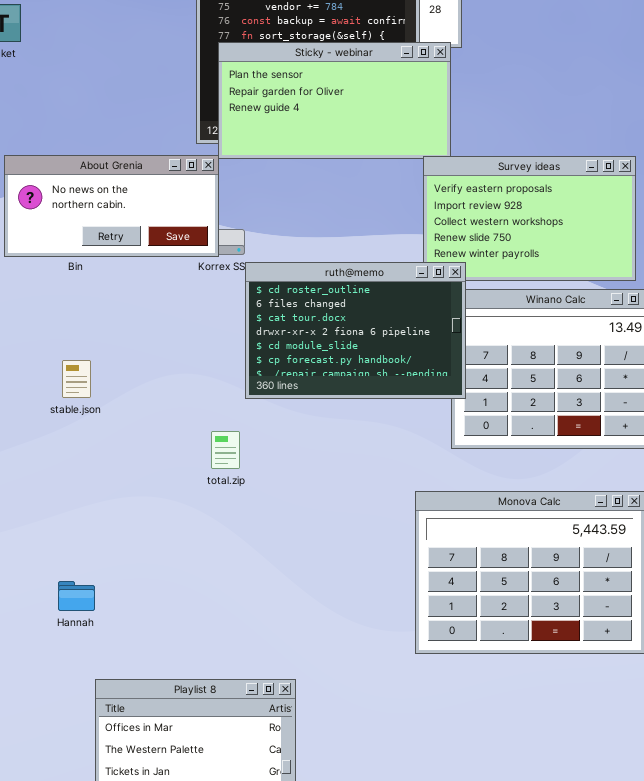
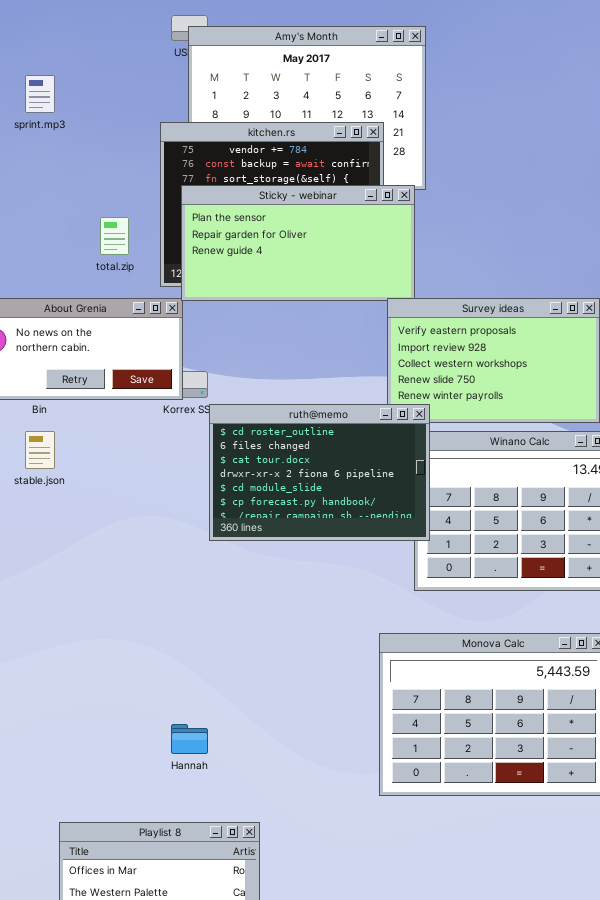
stable.json: [62,360,91,398] -> [25,431,55,469], moved
total.zip: [211,431,240,469] -> [100,217,129,255], moved
Hannah: [58,581,95,611] -> [171,724,208,754], moved

